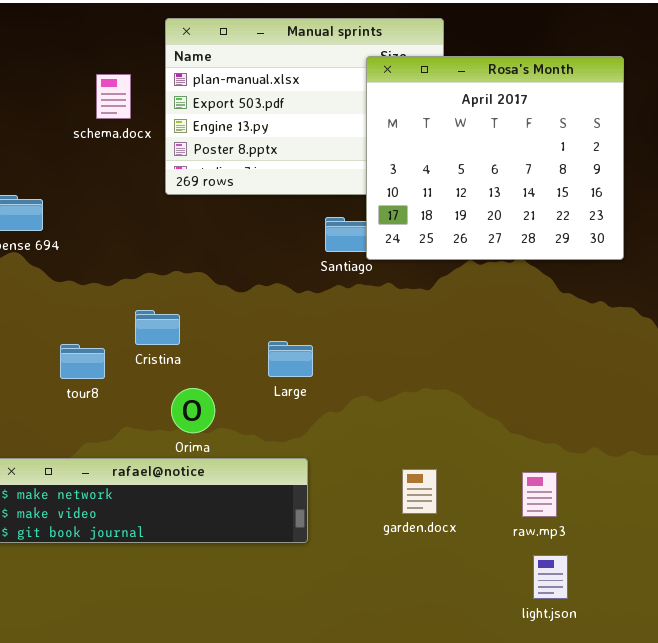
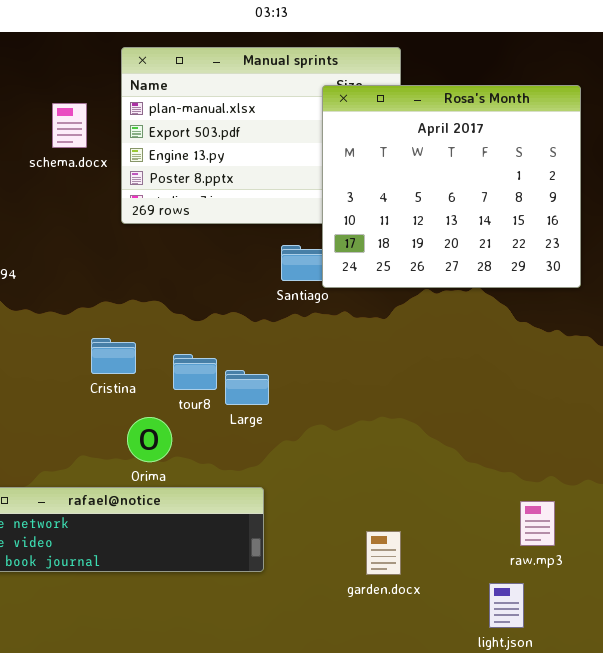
tour8: [60,344,105,379] -> [173,354,217,390], moved
garden.docx: [402,469,437,514] -> [366,531,401,575], moved
raw.mp3: [522,472,557,517] -> [520,501,555,546], moved

